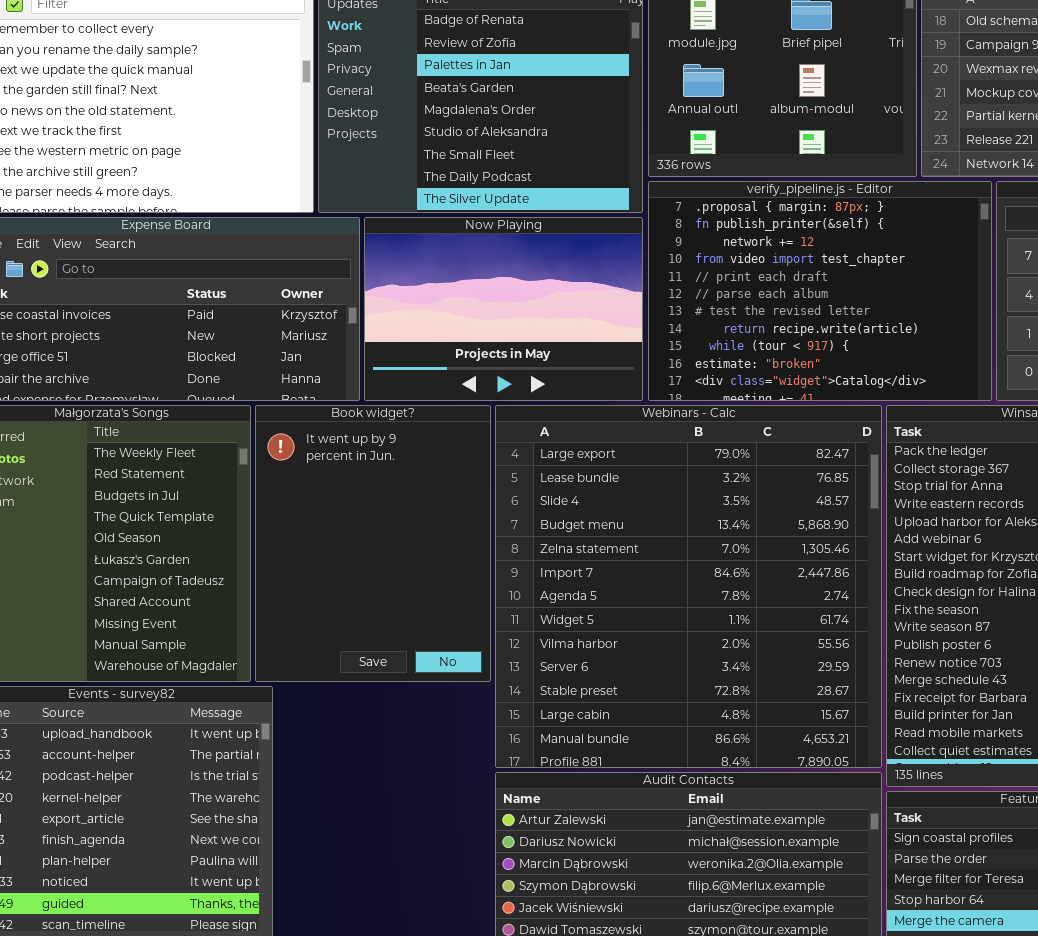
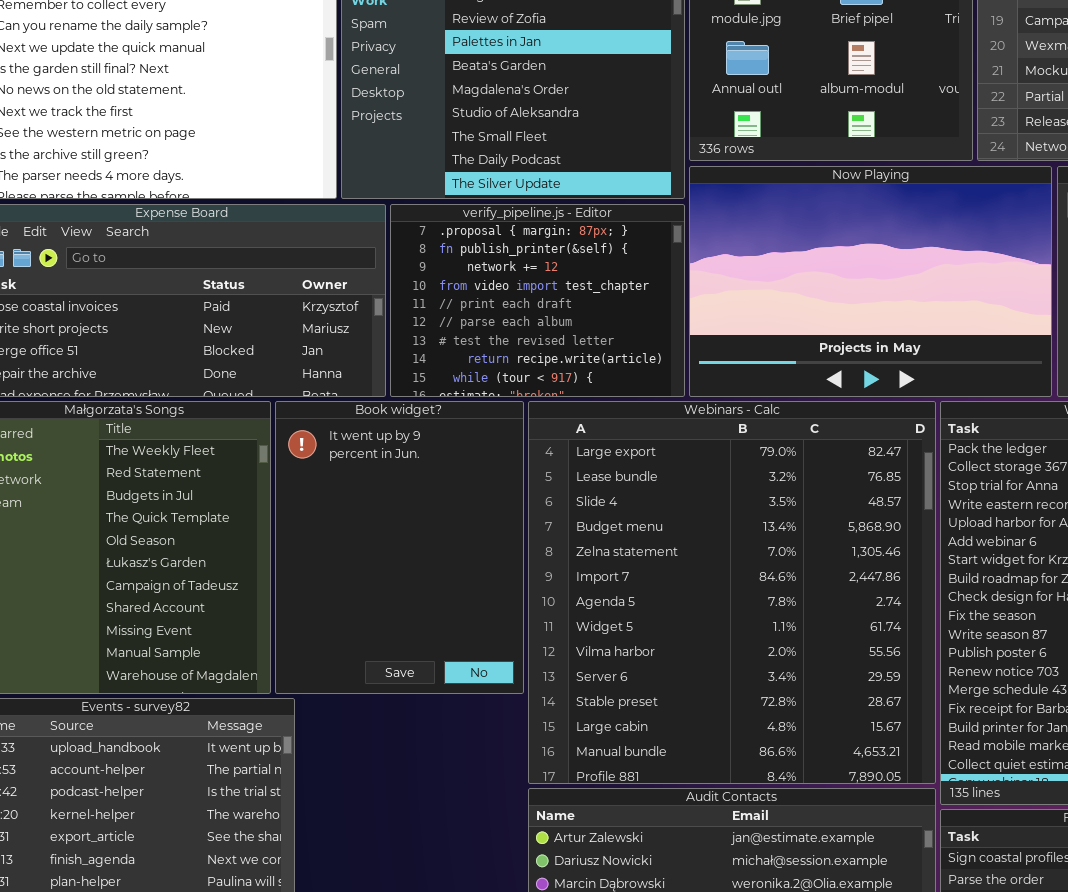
verify_pipeline.js - Editor: [648,181,992,401] -> [390,204,685,397], moved, resized
Now Playing: [364,217,643,401] -> [689,166,1052,397], moved, resized

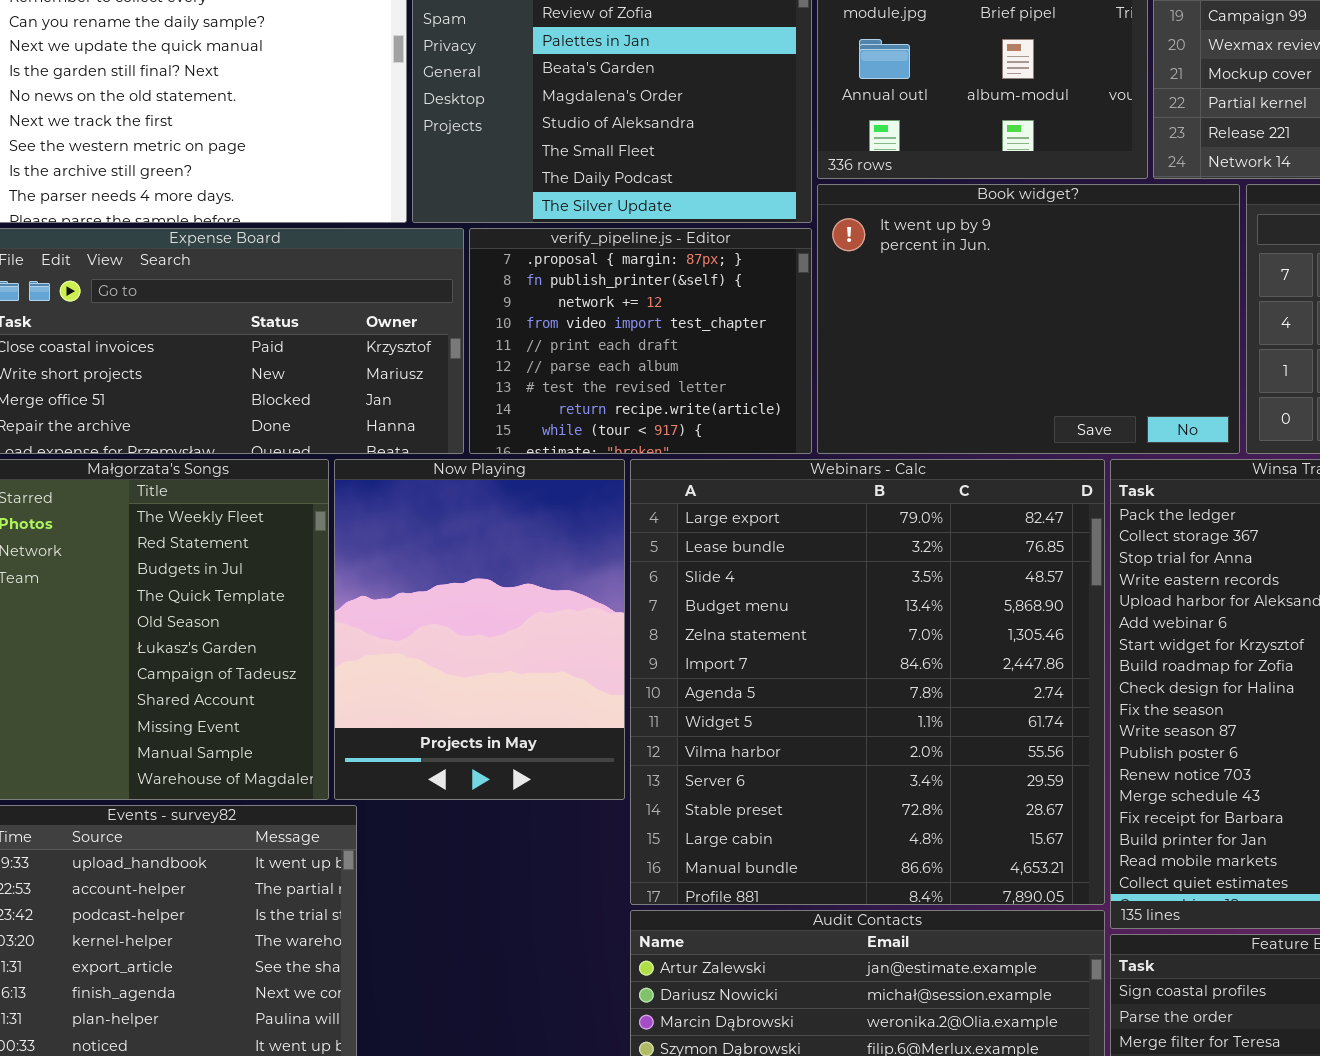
Now Playing: [689,166,1052,397] -> [334,459,625,800], moved, resized
Book widget?: [275,401,524,694] -> [817,184,1240,454], moved, resized

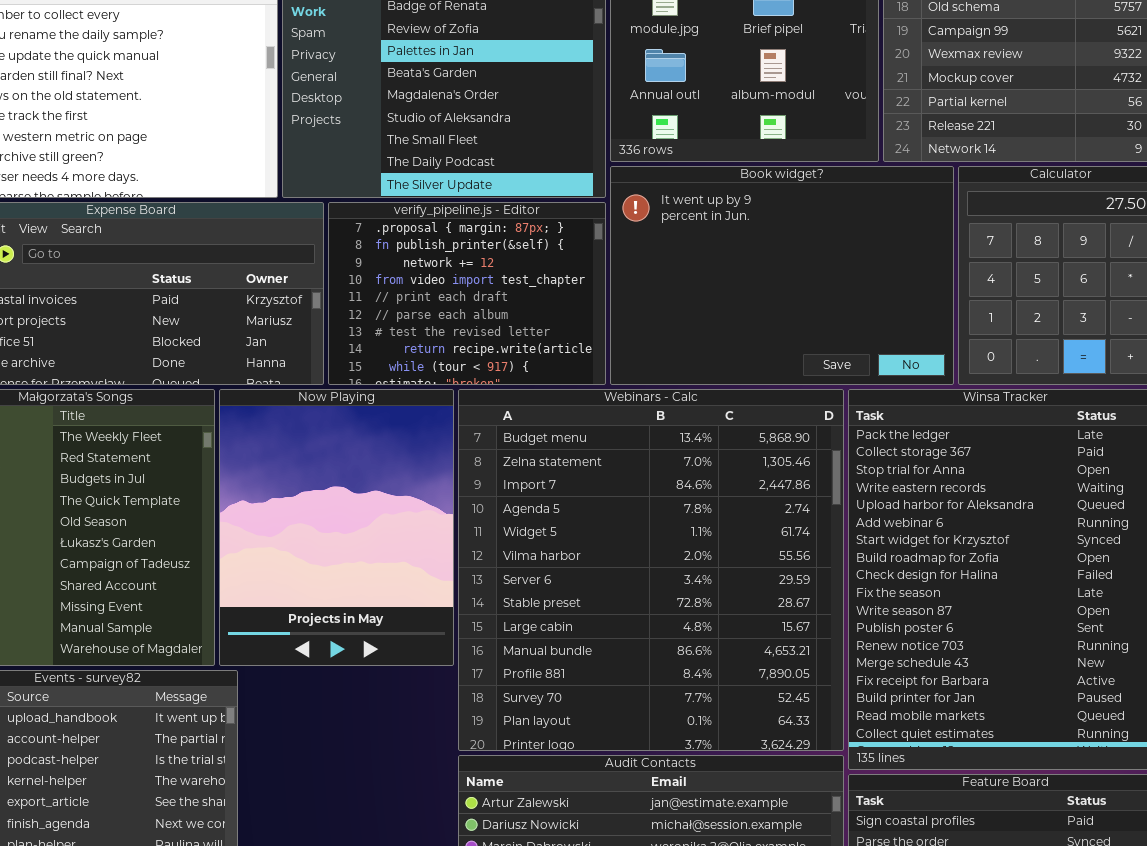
Webinars - Calc: [630,459,1105,905] -> [458,389,844,751], scrolled down 3 rows

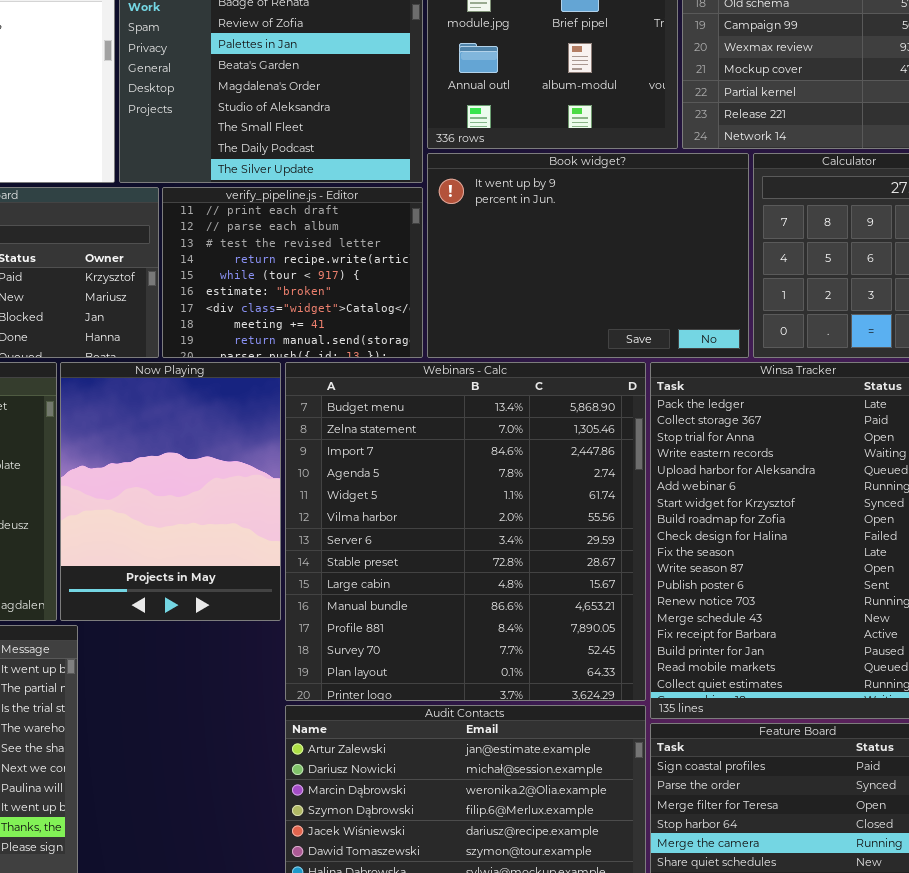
verify_pipeline.js - Editor: [328,202,606,385] -> [162,187,423,358], scrolled down 4 rows

